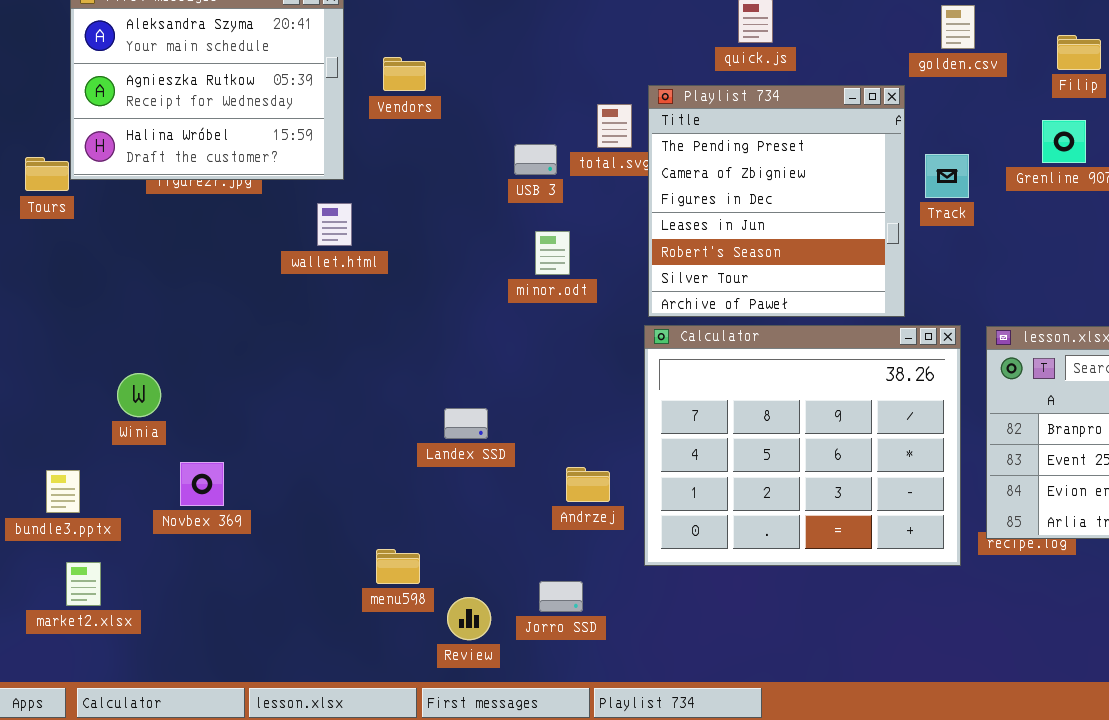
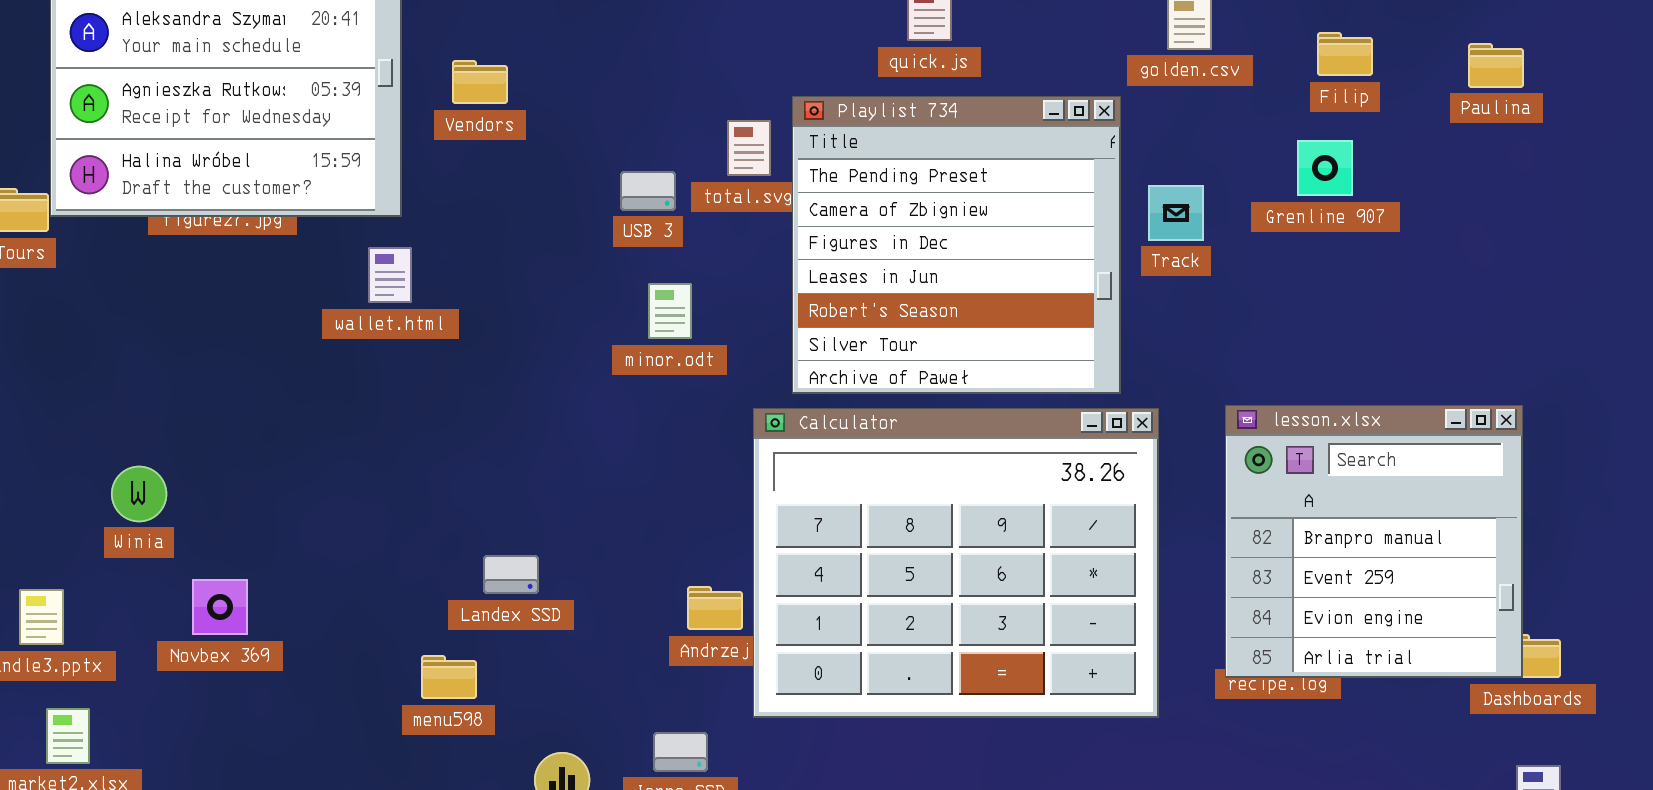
Calculator: [644,325,961,566] -> [753,408,1159,718], moved
Landex SSD: [444,408,488,439] -> [483,555,539,594], moved
menu598: [376,549,420,584] -> [421,655,477,699], moved

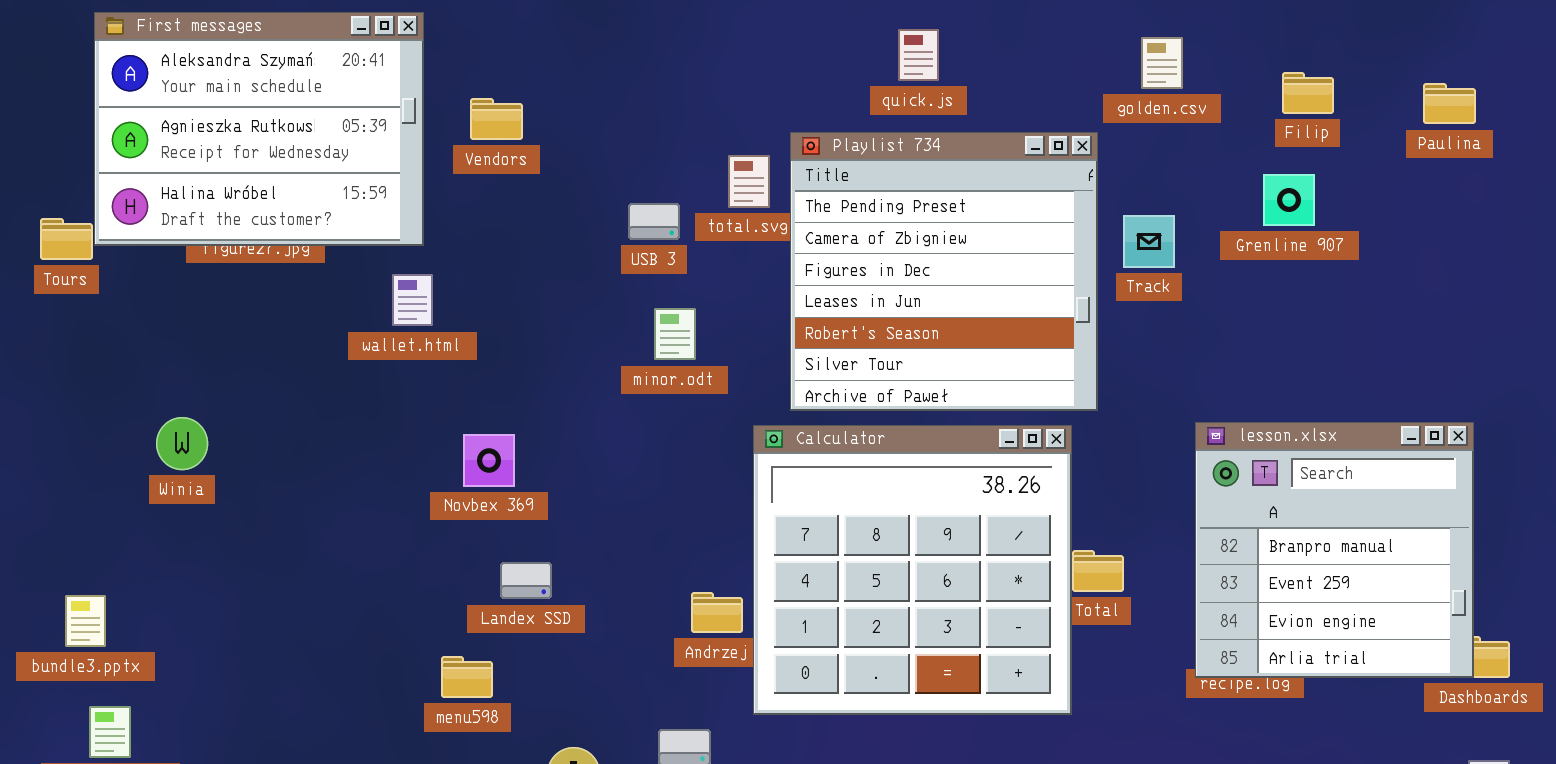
Calculator: [753,408,1159,718] -> [753,425,1072,715], resized
Winia: [111,466,167,522] -> [156,417,208,470], moved
Novbex 369: [192,579,248,635] -> [463,434,515,487], moved

